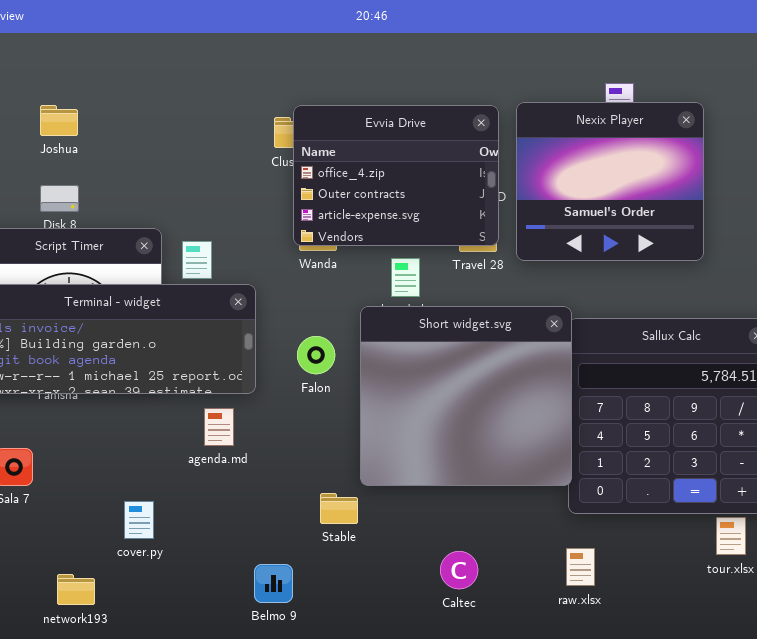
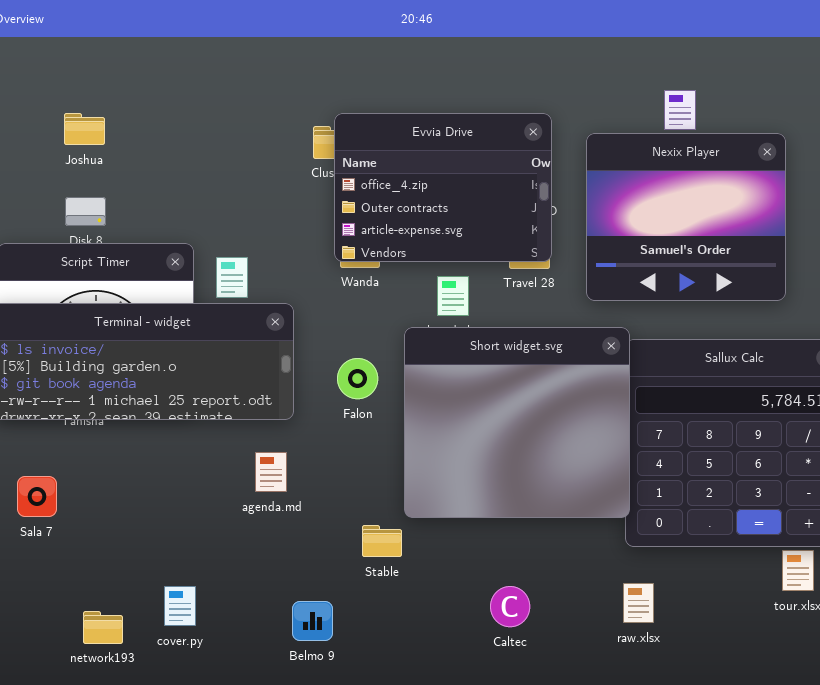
Nexix Player: [516,102,704,261] -> [586,133,786,301], moved
agenda.md: [204,408,234,446] -> [255,452,287,492], moved
cover.py: [124,501,154,539] -> [164,586,196,626], moved

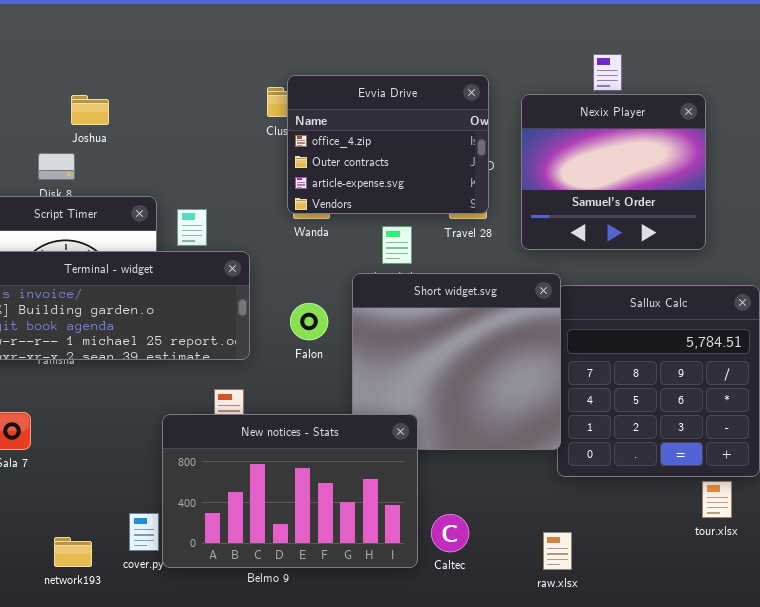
Joshua: [64,113,105,145] -> [71,95,109,125], moved
New notices - Stats: none -> [162,414,418,568], opened
raw.xlsx: [623,583,654,623] -> [543,532,572,570], moved

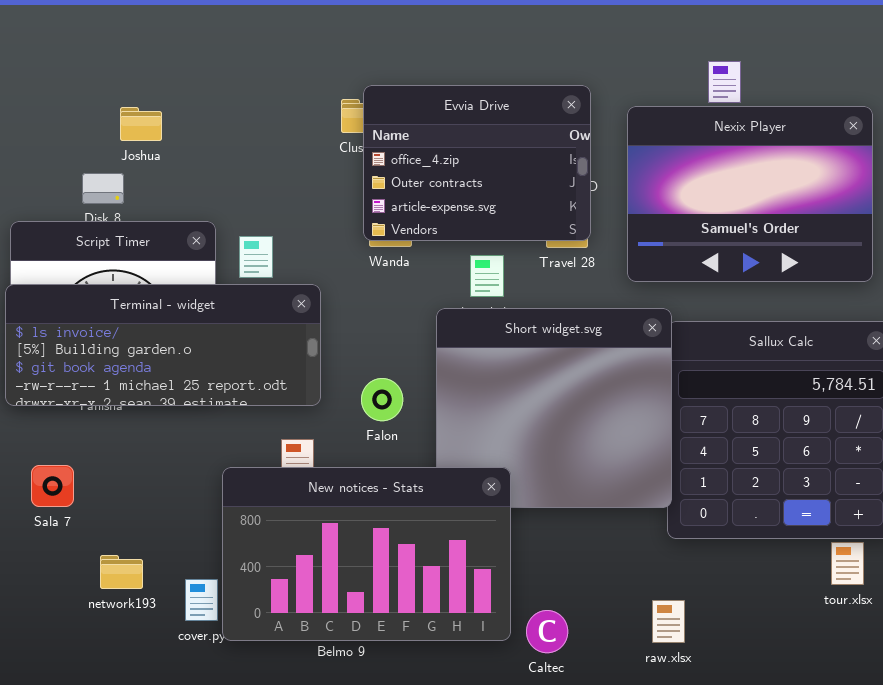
Nexix Player: [521,94,706,250] -> [627,106,873,282], resized
Falon: [290,303,328,340] -> [361,378,403,421], moved
Caltec: [431,514,469,552] -> [526,610,568,653], moved
network193: [54,537,92,567] -> [100,555,143,589], moved

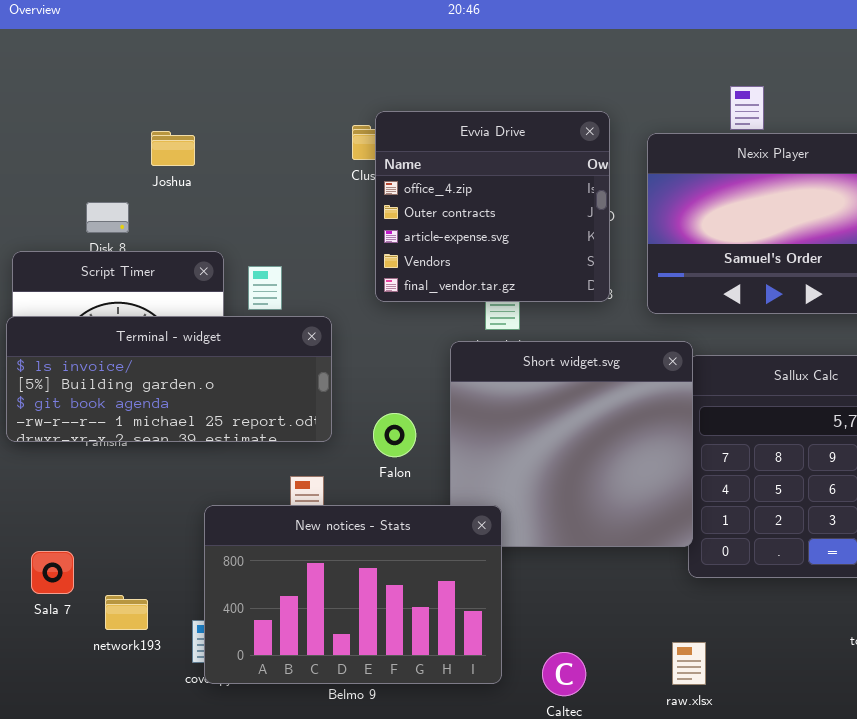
Evvia Drive: [363,85,591,241] -> [375,111,610,302], resized
Joshua: [120,107,162,141] -> [151,131,195,166], moved
Sala 7: [31,465,74,507] -> [31,551,74,594], moved
New notices - Stats: [222,467,511,641] -> [204,505,502,684], moved

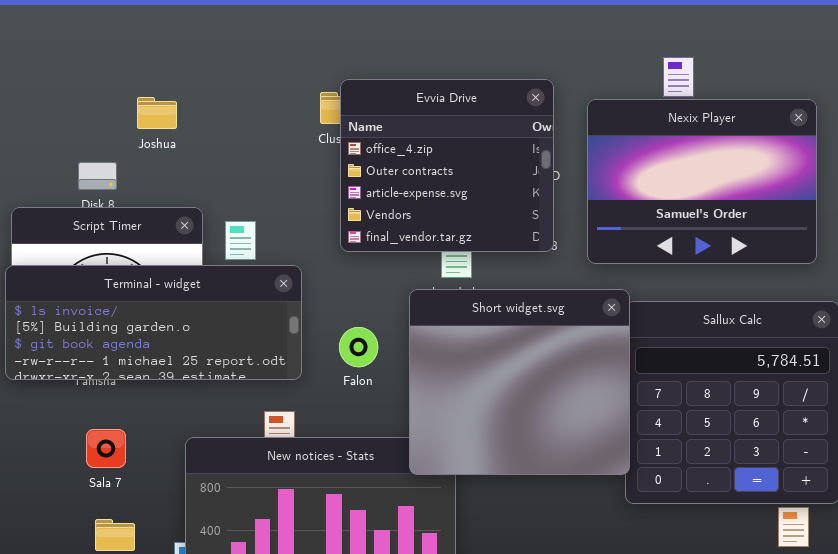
Short widget.svg: [450,341,693,547] -> [409,289,630,475], raised
Falon: [373,413,416,457] -> [339,327,378,367], moved
Sala 7: [31,551,74,594] -> [86,429,126,468], moved

